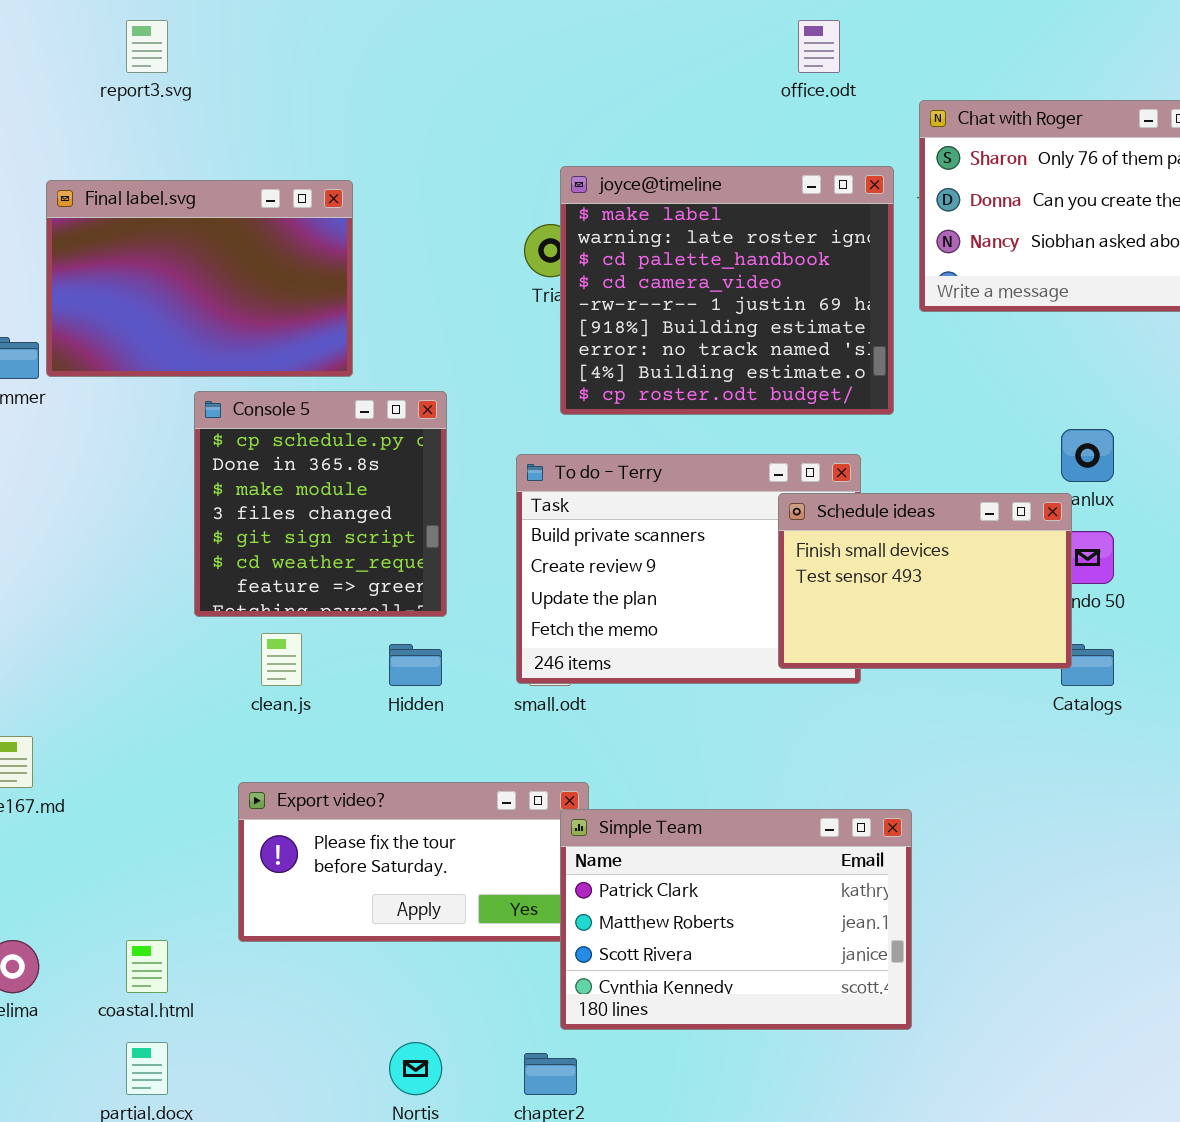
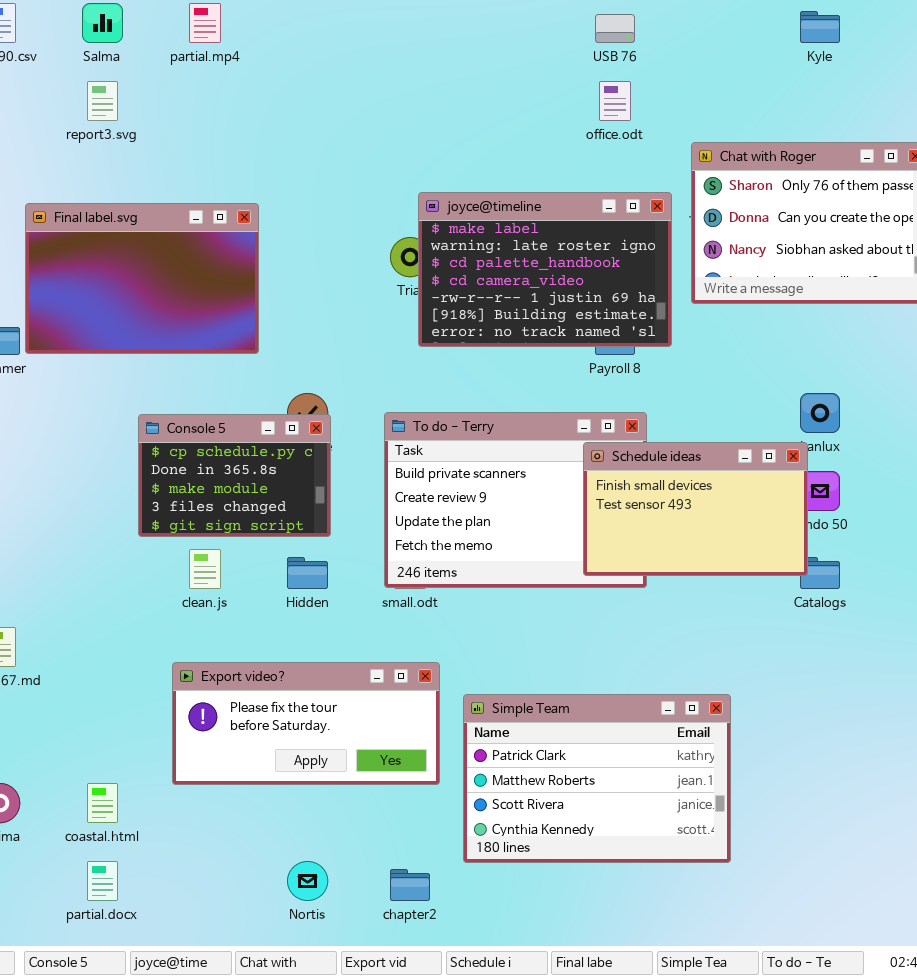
joyce@timeline: [560,166,894,415] -> [418,192,672,347], resized
Console 5: [194,391,447,617] -> [138,414,331,537], resized
Simple Team: [560,809,912,1030] -> [463,694,731,863], moved

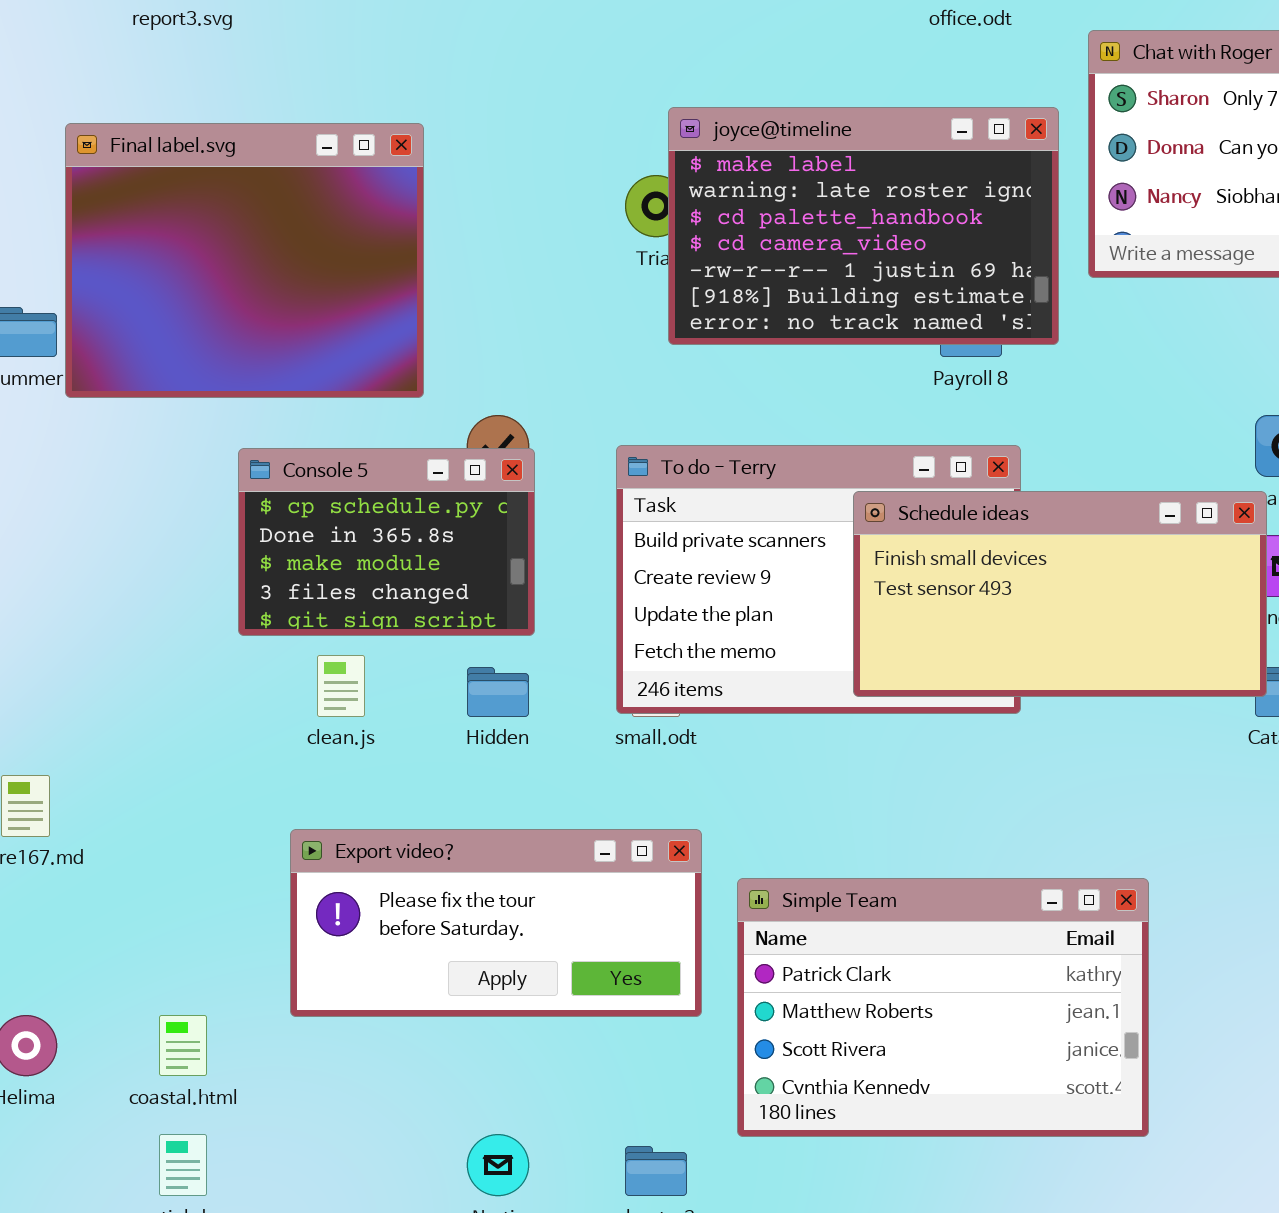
Final label.svg: [25,203,259,354] -> [65,123,424,398], resized
Schedule ideas: [583,442,808,576] -> [853,491,1267,697], resized

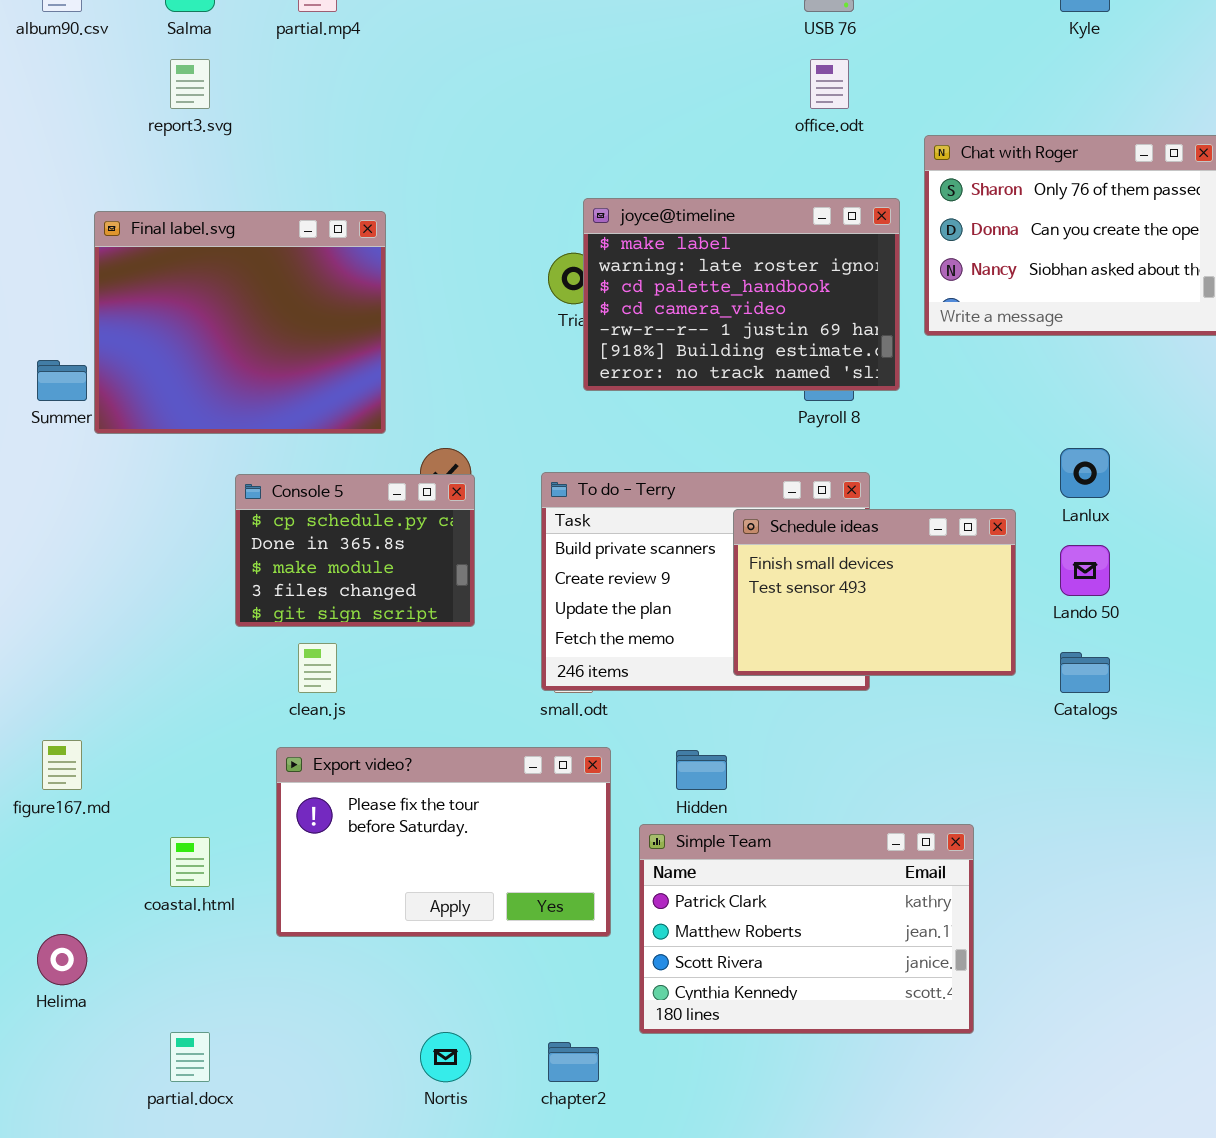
Schedule ideas: [853,491,1267,697] -> [733,509,1016,676], resized
Hidden: [467,667,529,717] -> [676,750,727,790], moved
Export video?: [290,829,702,1017] -> [276,747,611,937], resized
coastal.html: [159,1015,207,1076] -> [170,837,210,887], moved

